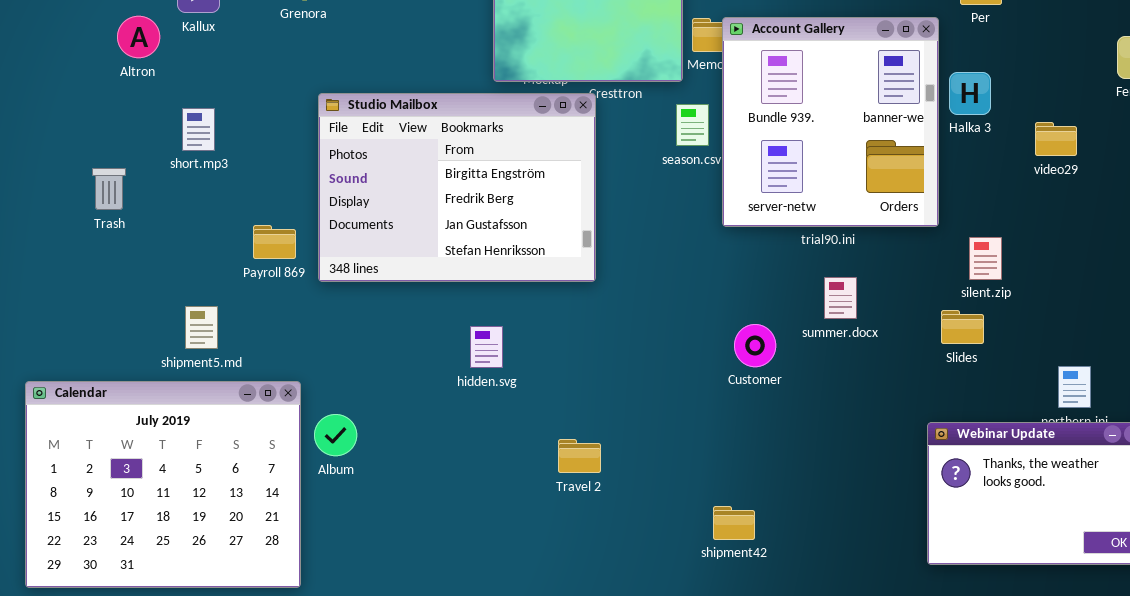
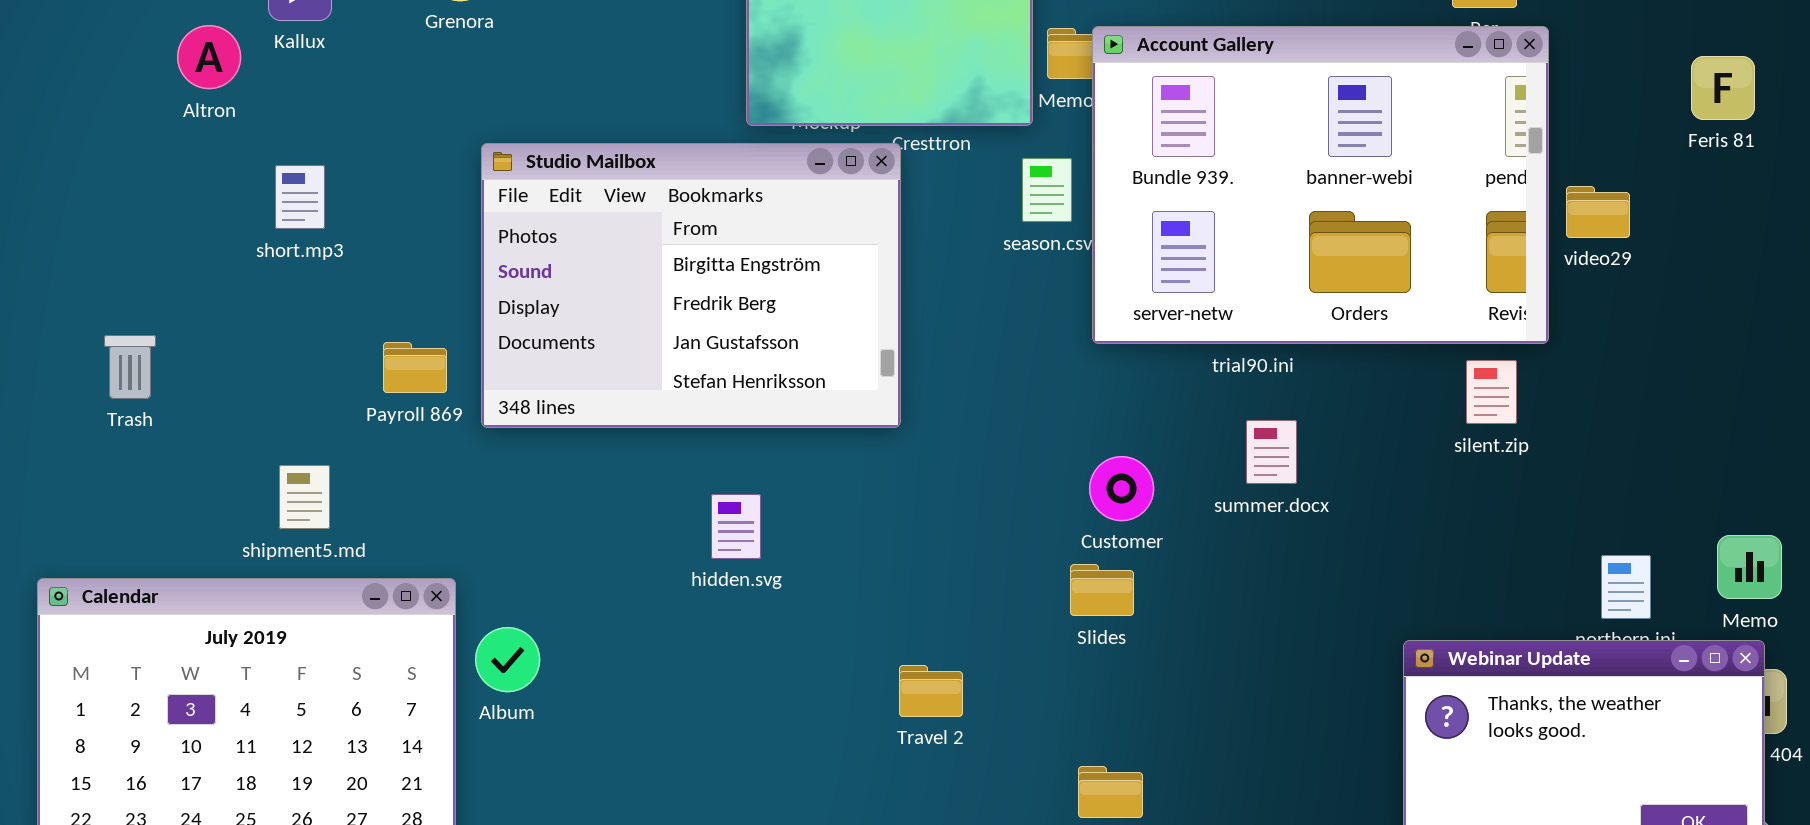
Account Gallery: [722,17,939,227] -> [1092,26,1549,344], resized
Trash: [92,168,126,210] -> [104,335,156,399], moved
Slides: [941,310,984,344] -> [1070,564,1134,616], moved
Customer: [734,324,776,367] -> [1089,456,1154,521], moved
Travel 2: [558,439,601,473] -> [899,665,963,717], moved

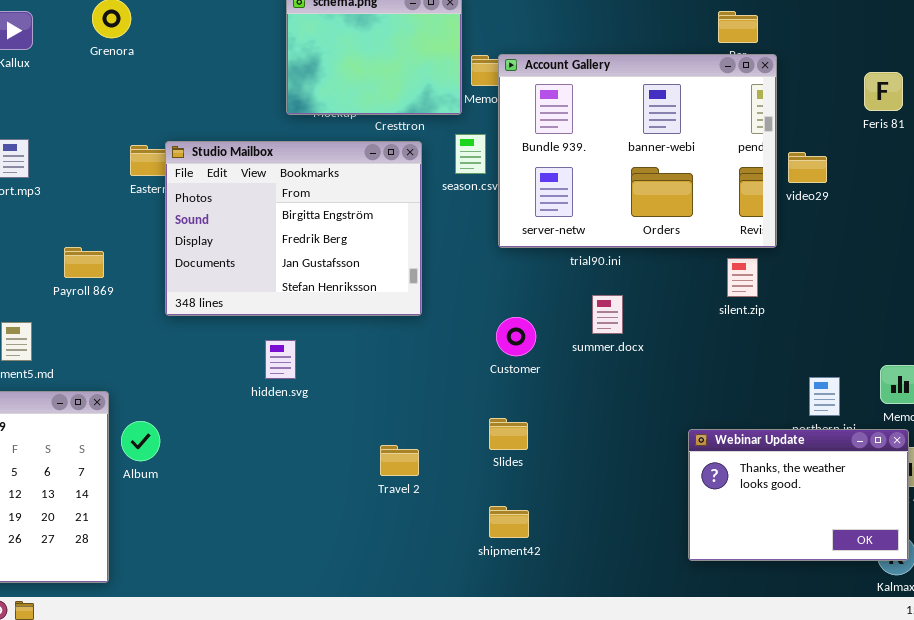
Studio Mailbox: [481,143,901,428] -> [165,141,422,316], moved
Slides: [1070,564,1134,616] -> [489,418,528,450], moved

